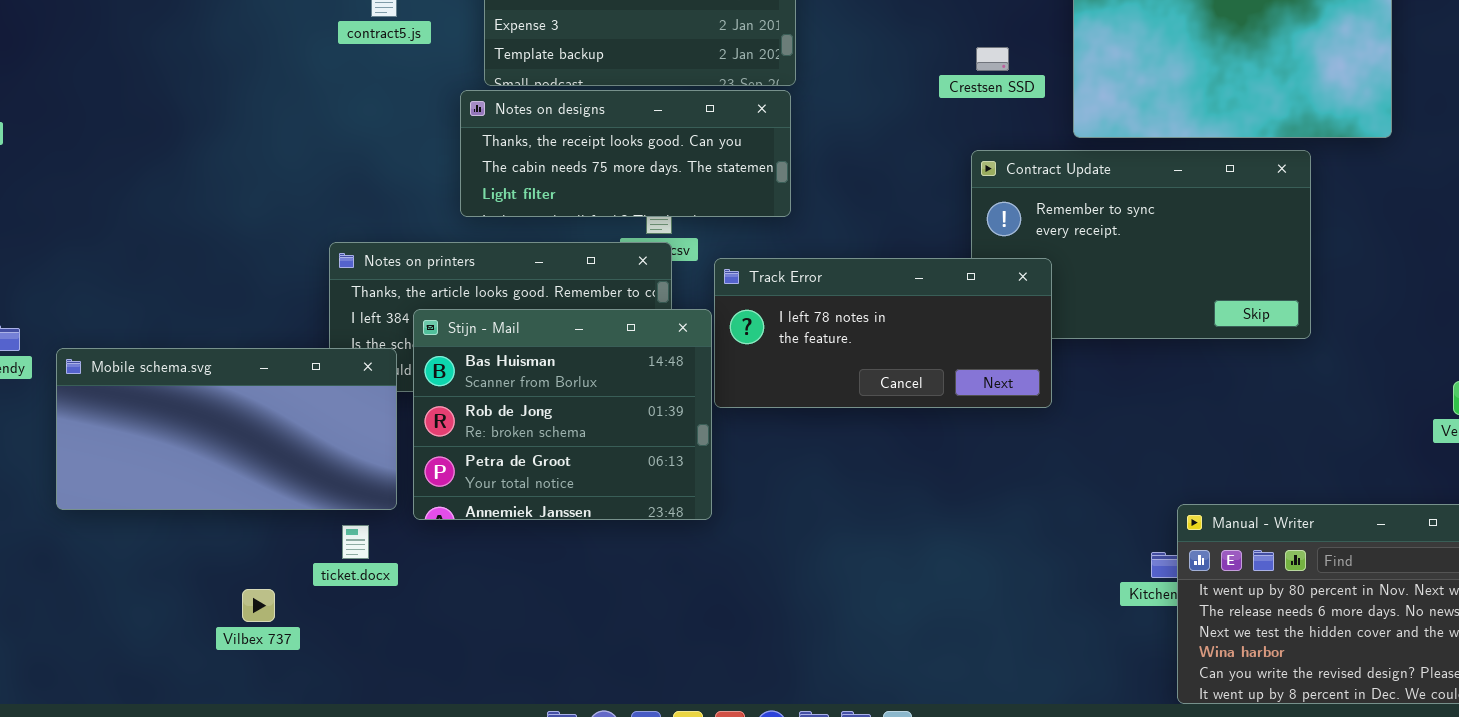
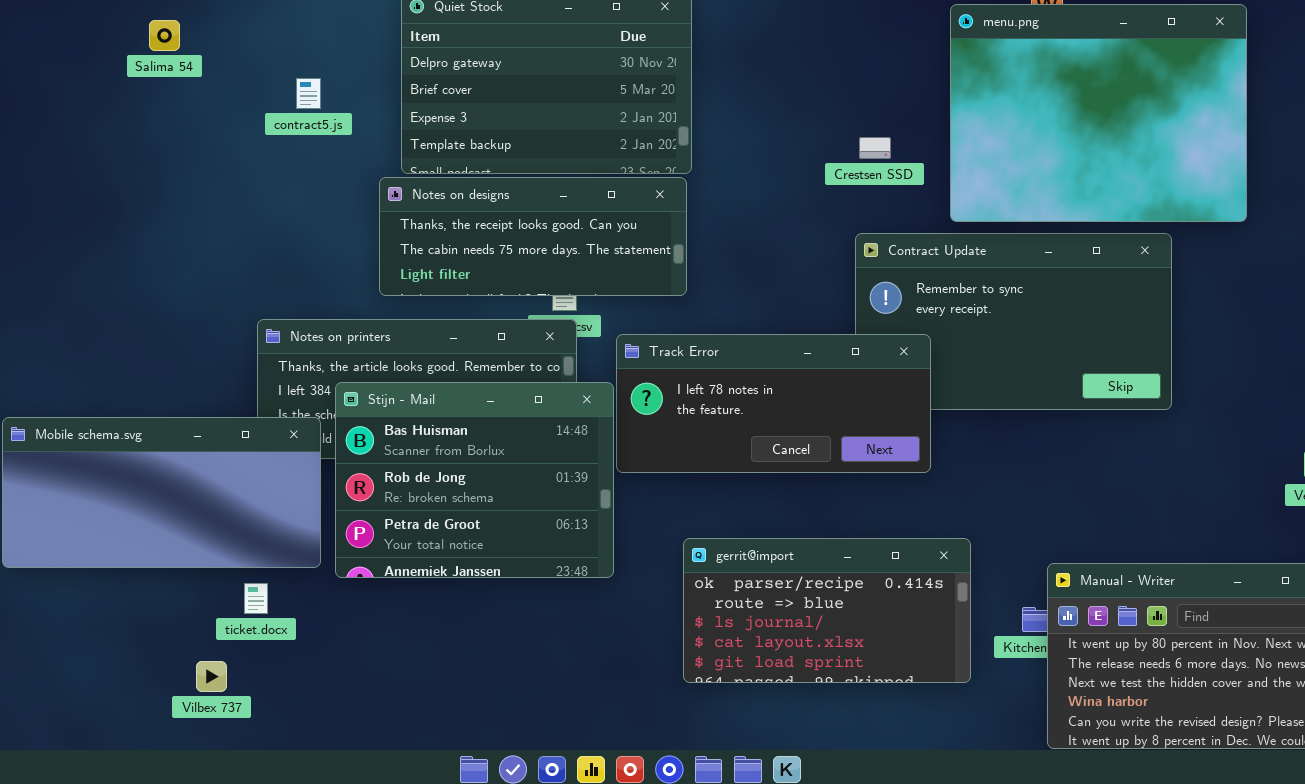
gerrit@import: none -> [683,538,971,683], opened
ticket.docx: [342,525,369,559] -> [244,583,268,614], moved
Vilbex 737: [242,589,275,622] -> [196,661,227,692], moved

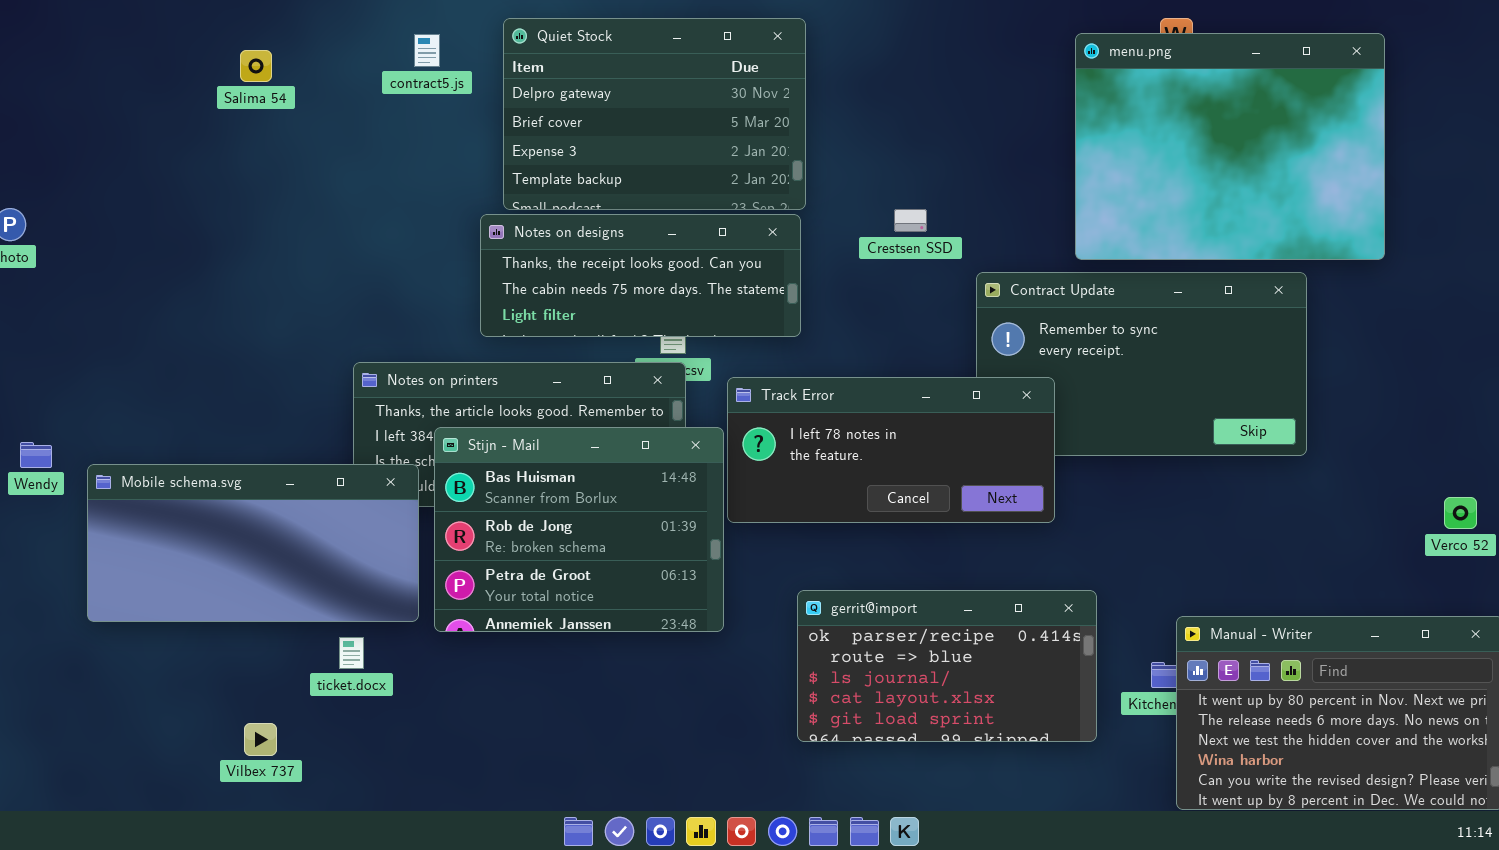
contract5.js: [296,78,321,109] -> [414,34,440,67], moved
Crestsen SSD: [859,137,891,159] -> [894,209,927,232], moved
Vilbex 737: [196,661,227,692] -> [244,723,277,756], moved

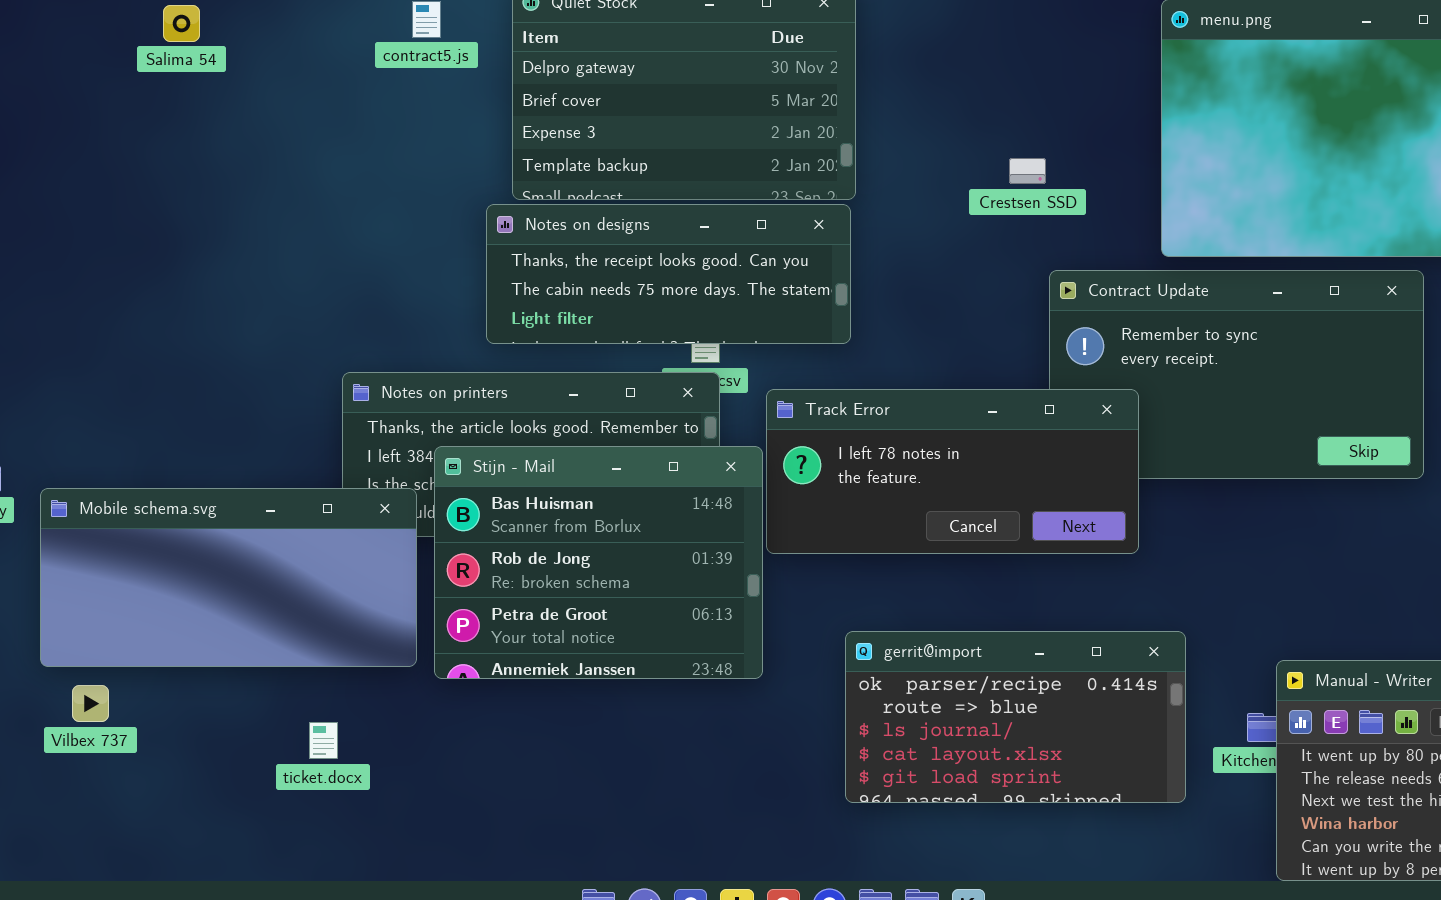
Salima 54: [240,50,272,82] -> [163,5,200,42], moved
Crestsen SSD: [894,209,927,232] -> [1009,158,1046,184], moved
ticket.docx: [339,637,364,669] -> [309,722,338,759], moved
Vilbex 737: [244,723,277,756] -> [72,685,109,722], moved

